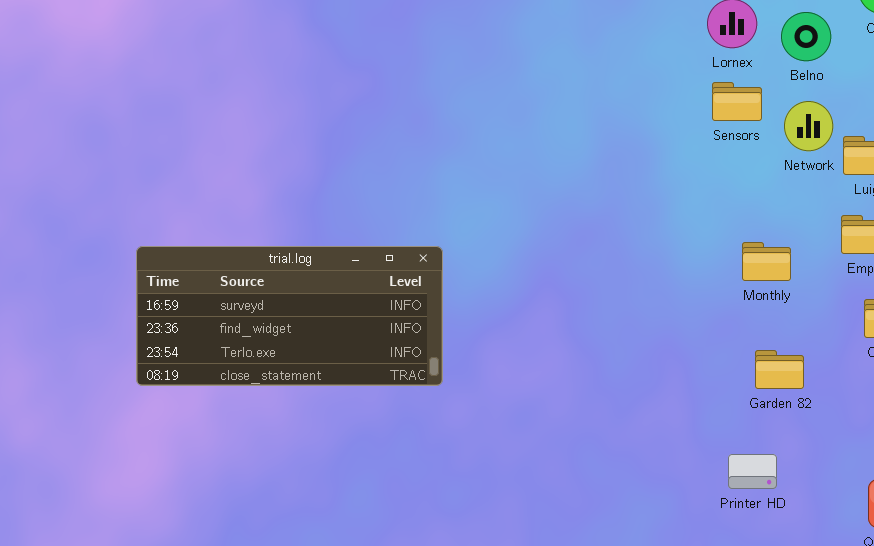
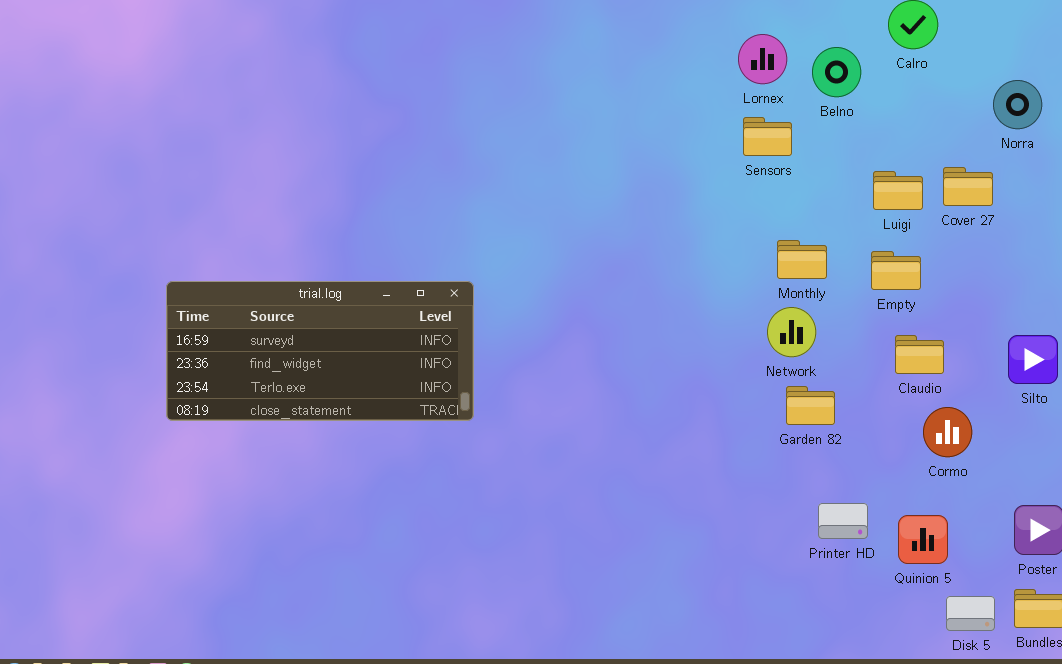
Network: [784,101,833,151] -> [767,307,816,357], moved
Monthly: [742,242,791,281] -> [777,240,827,279], moved
Printer HD: [728,454,777,489] -> [818,503,868,539], moved

